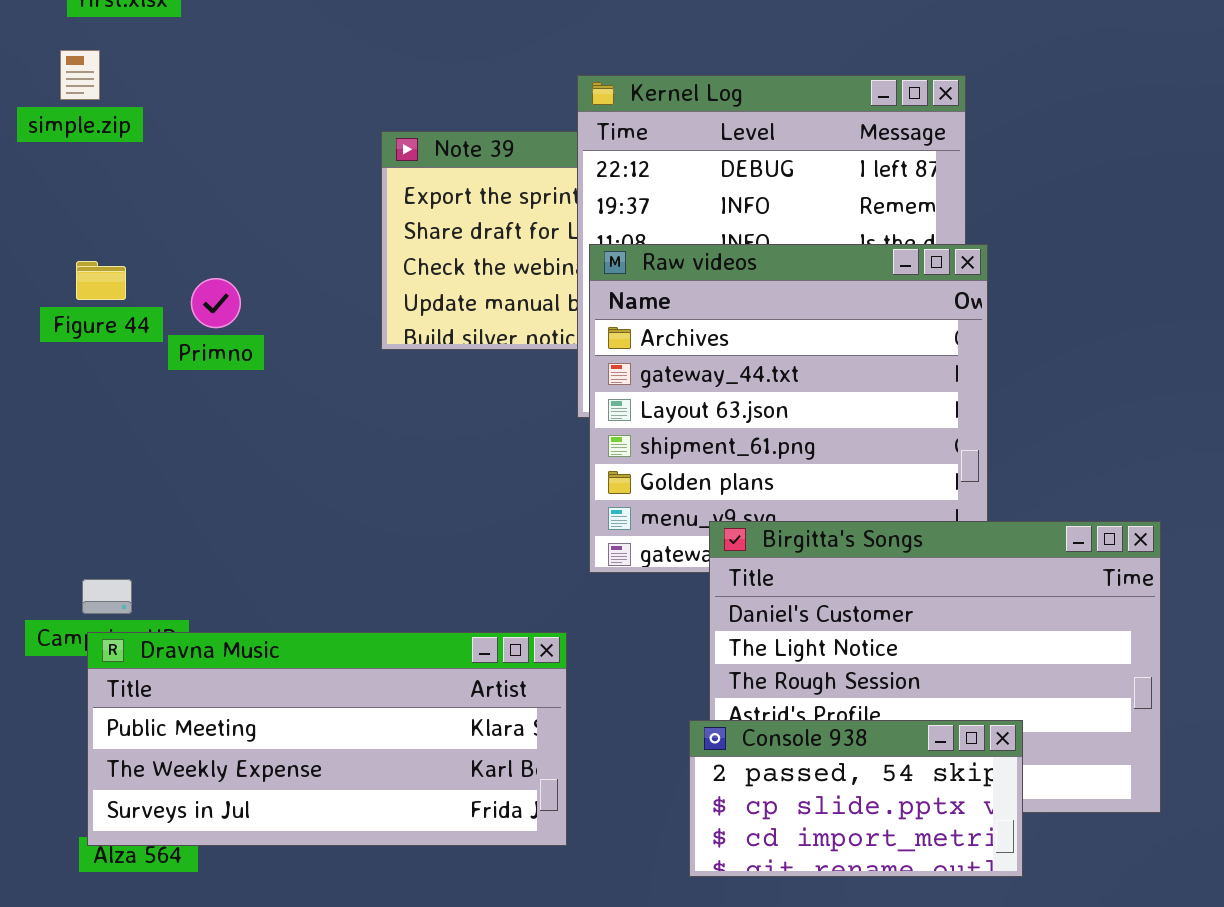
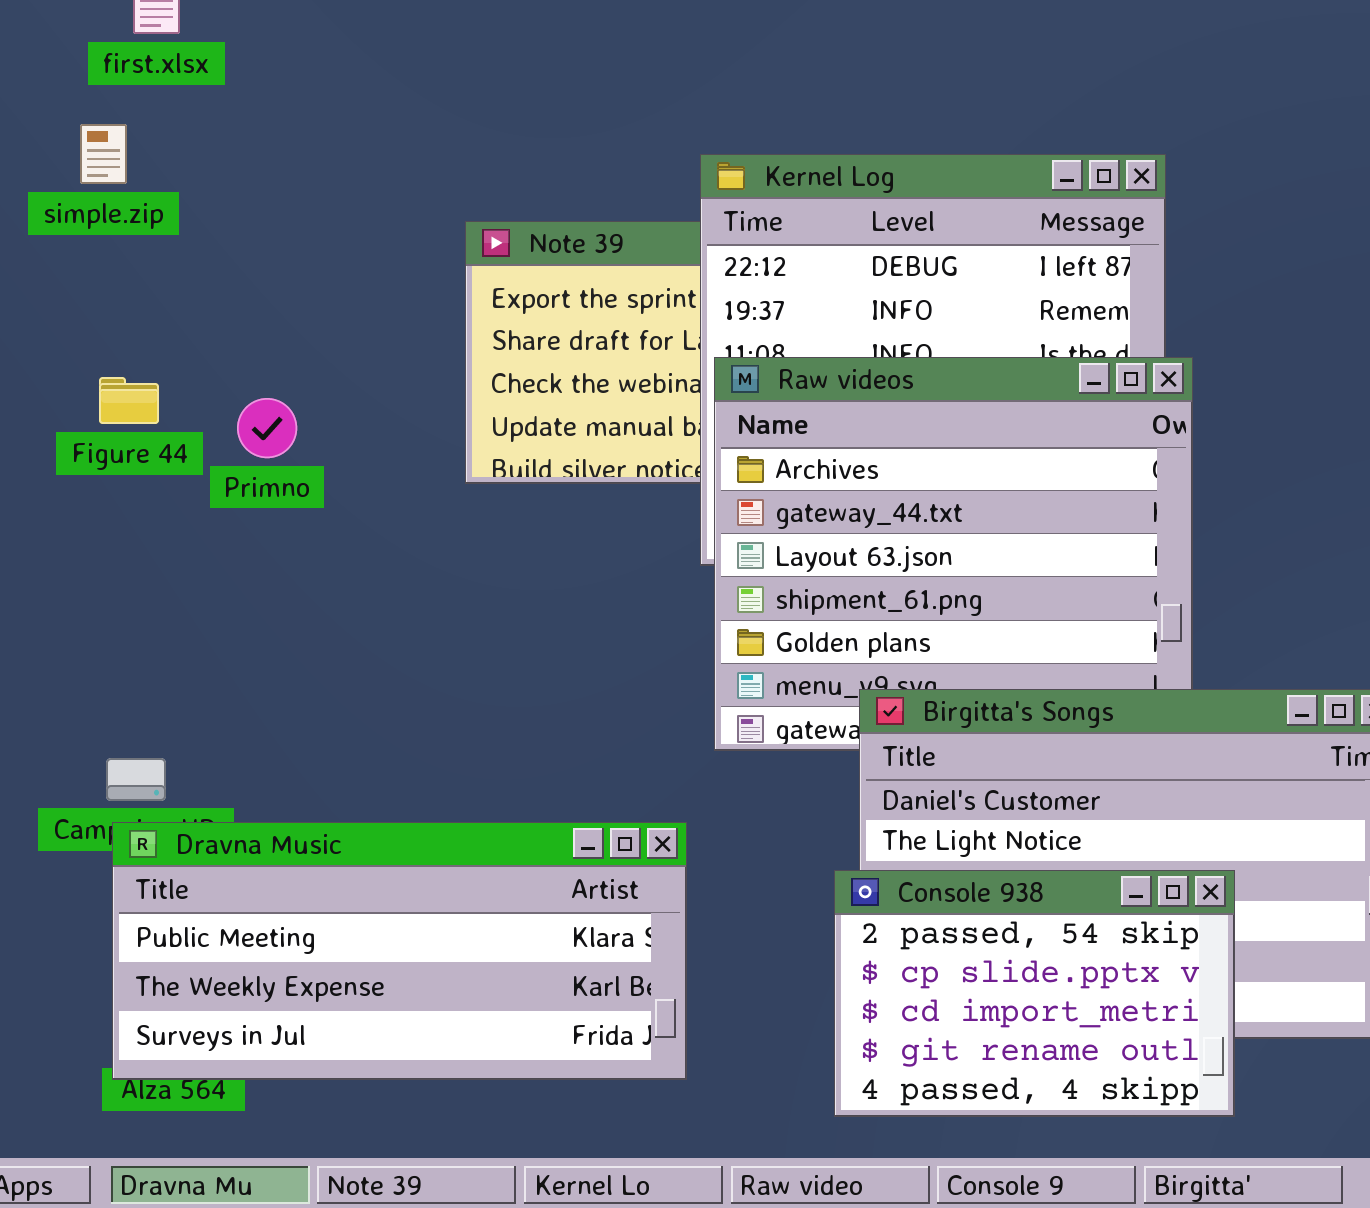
Console 938: [689,720,1023,877] -> [834,870,1235,1117], resized

